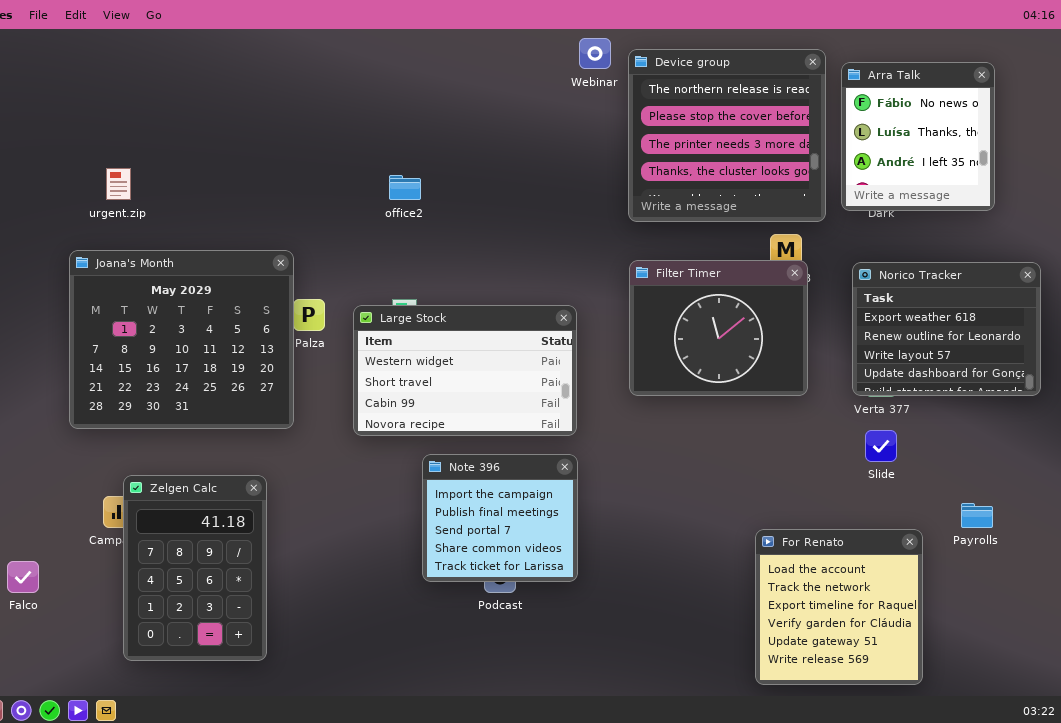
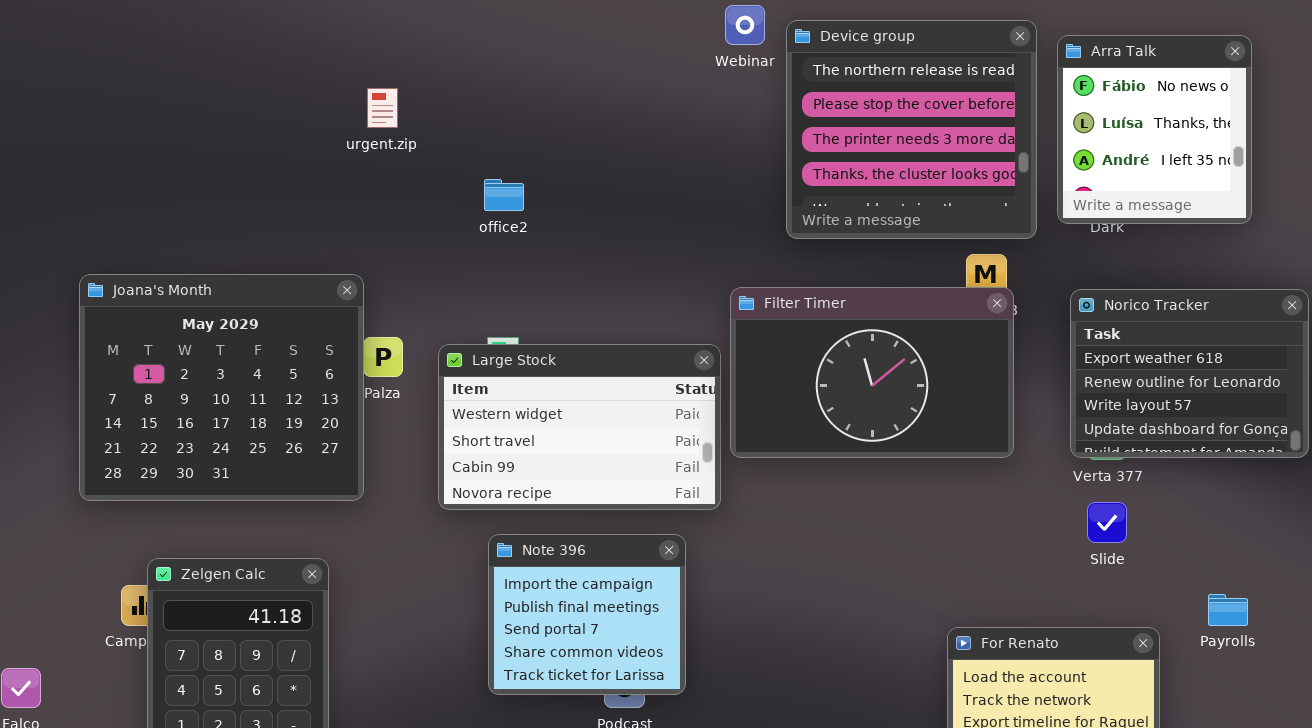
urgent.zip: [106,168,131,200] -> [367,88,398,128], moved
Filter Timer: [629,260,808,396] -> [730,287,1014,458], resized
Note 396: [422,454,578,582] -> [488,534,686,695], moved

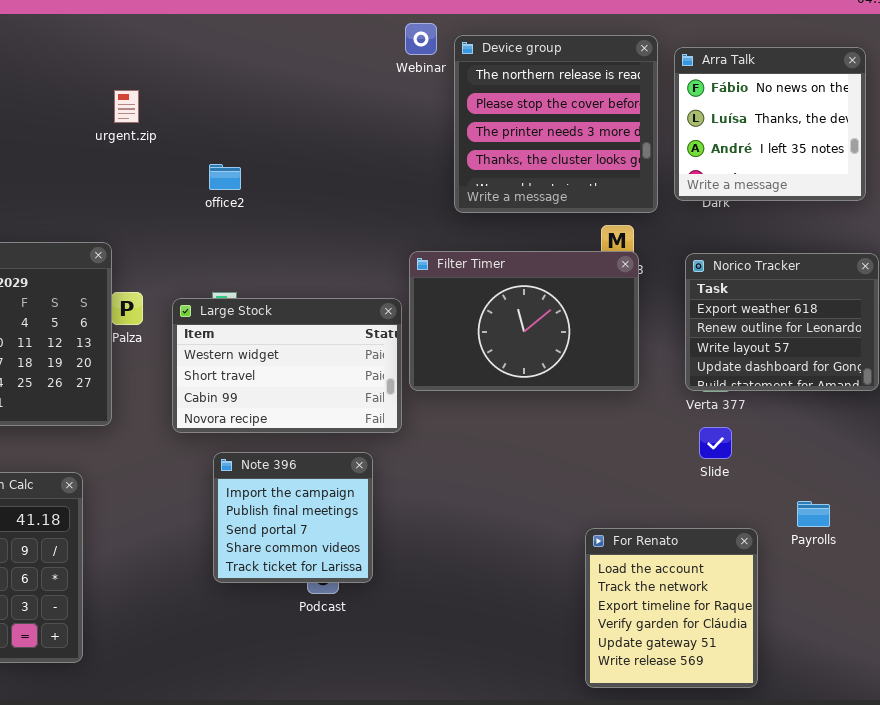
Arra Talk: [1057,35,1252,224] -> [674,47,866,201], resized

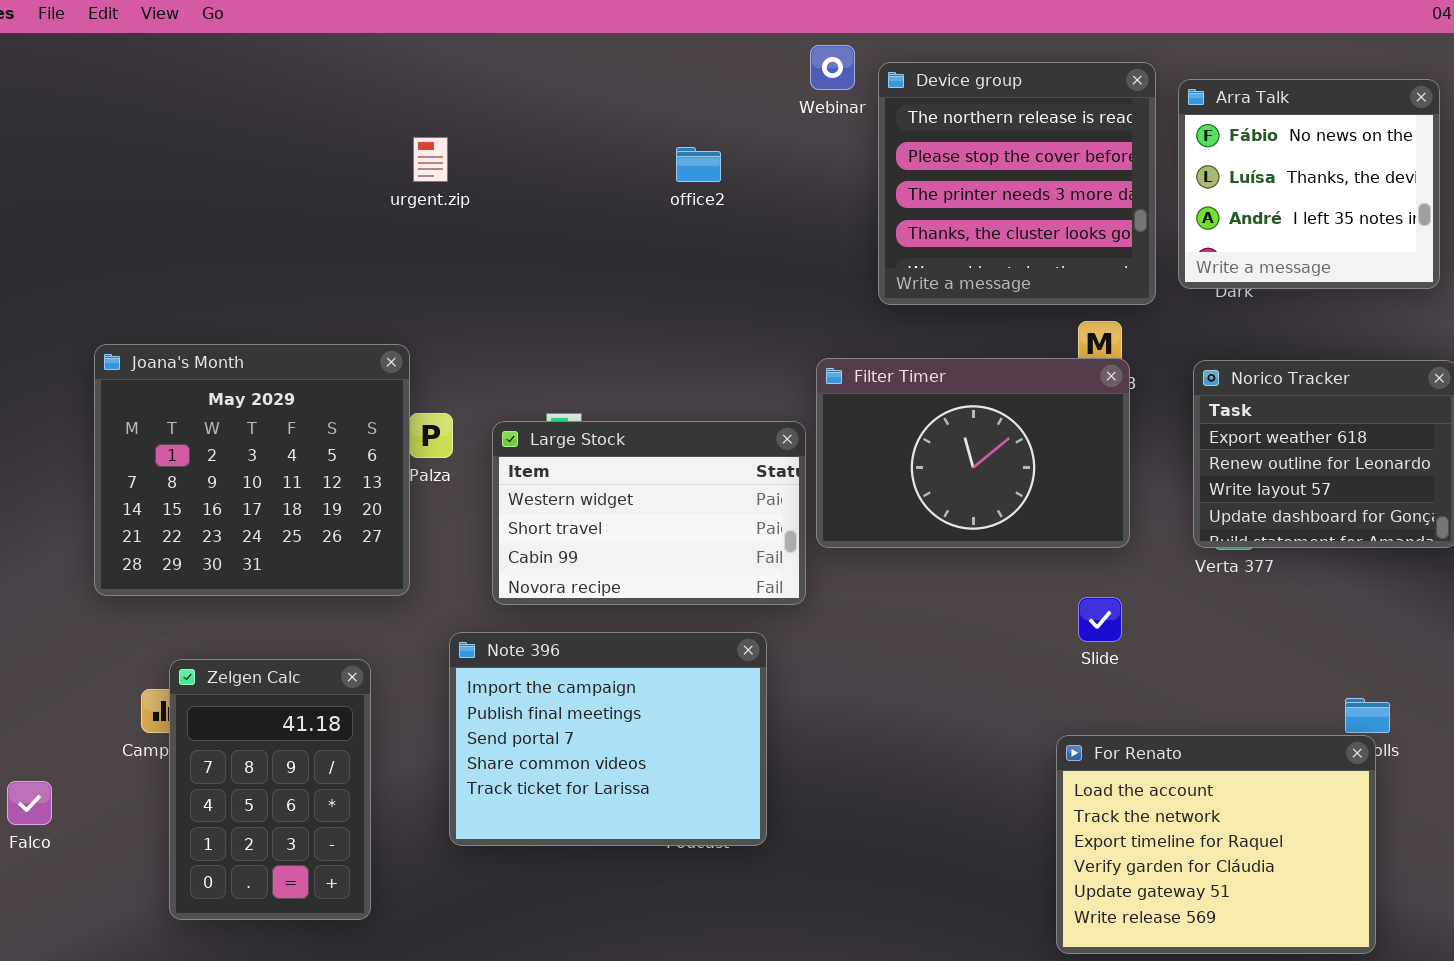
office2: [209,164,241,190] -> [676,147,721,182], moved
Slide: [699,427,732,459] -> [1078,597,1122,642], moved
Note 396: [213,452,373,583] -> [449,632,767,846], resized
For Renato: [585,528,758,688] -> [1056,735,1376,954], resized

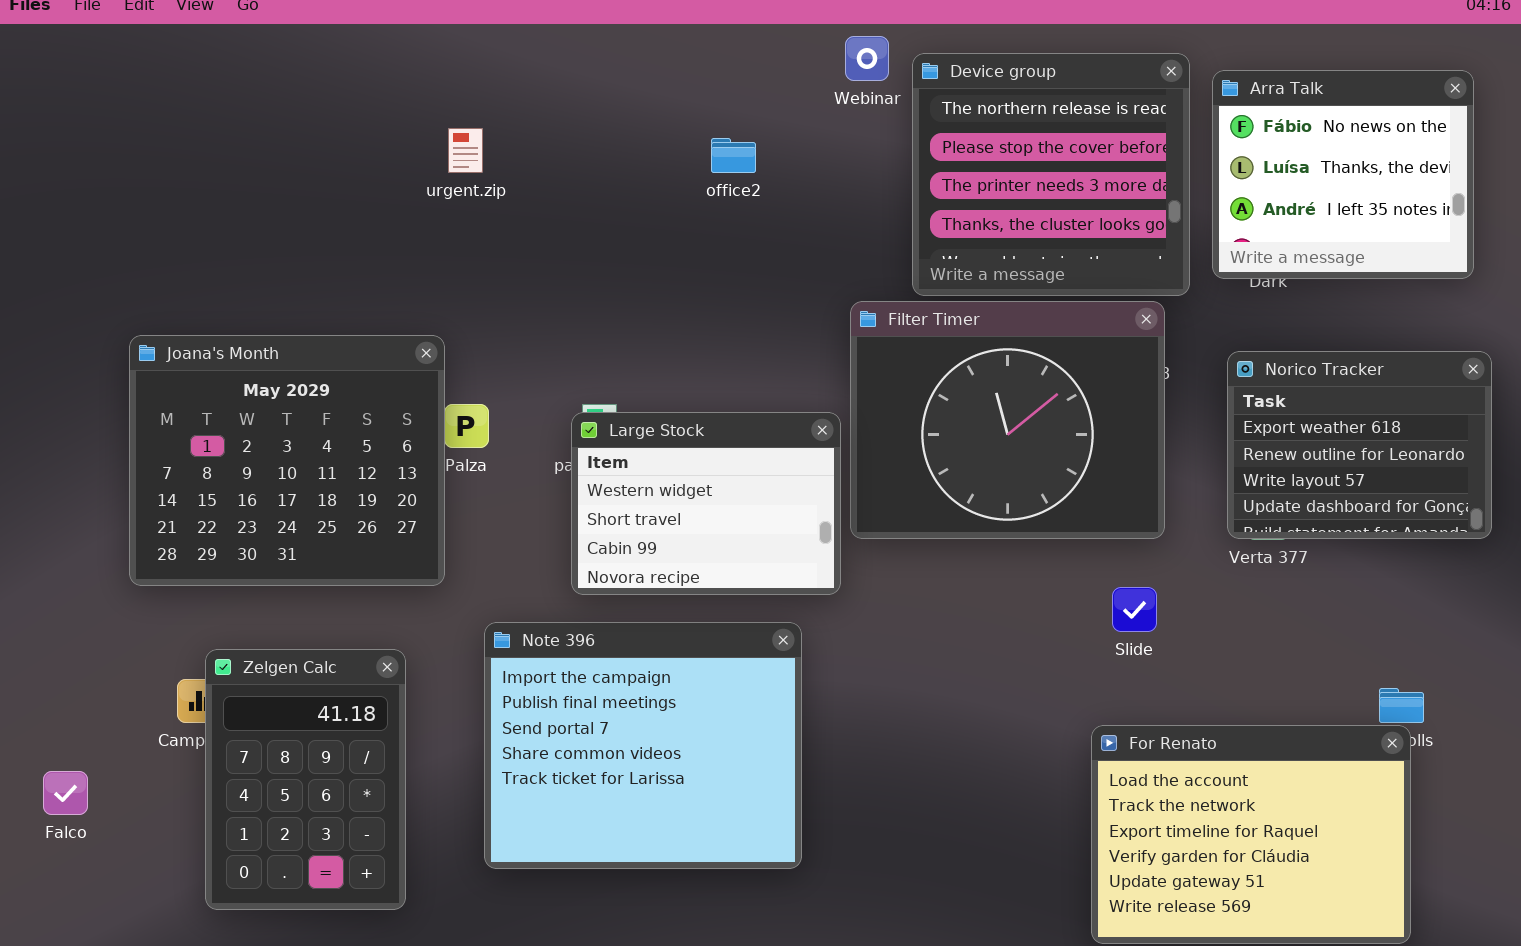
Filter Timer: [816,358,1130,548] -> [850,301,1165,539], resized
Large Stock: [492,421,806,605] -> [571,412,841,595], resized
Note 396: [449,632,767,846] -> [484,622,802,869], resized

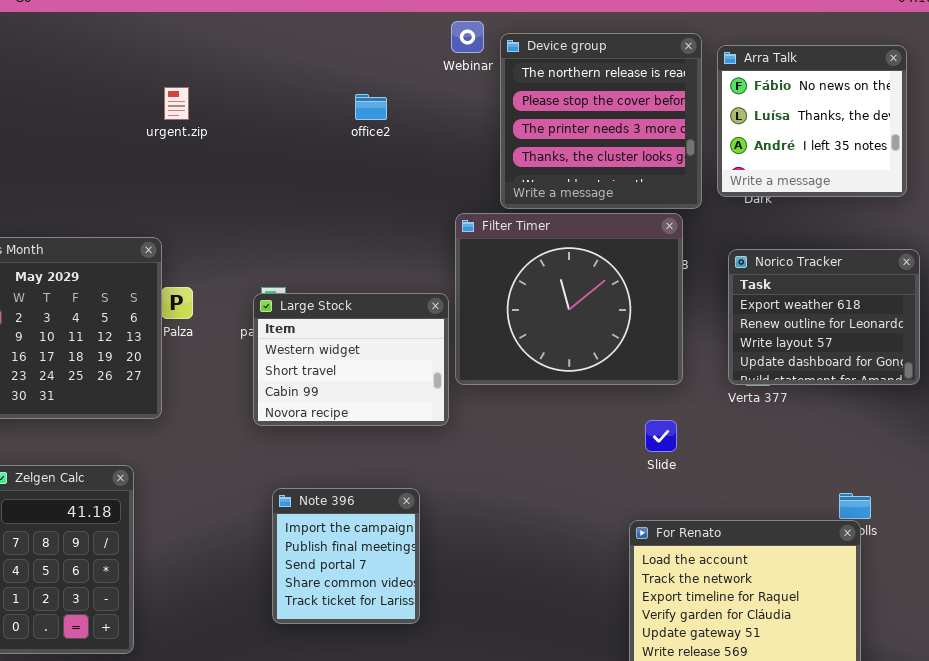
Note 396: [484,622,802,869] -> [272,488,420,624], resized

